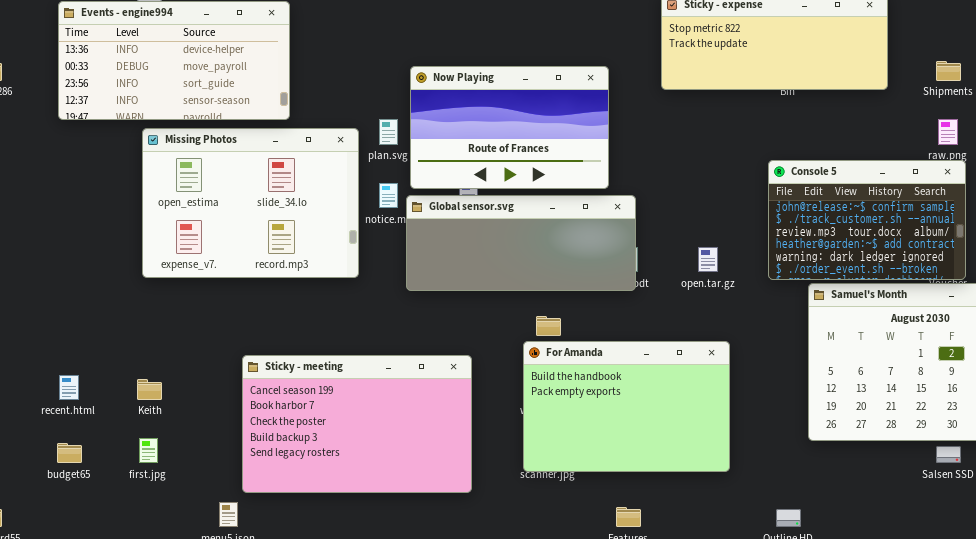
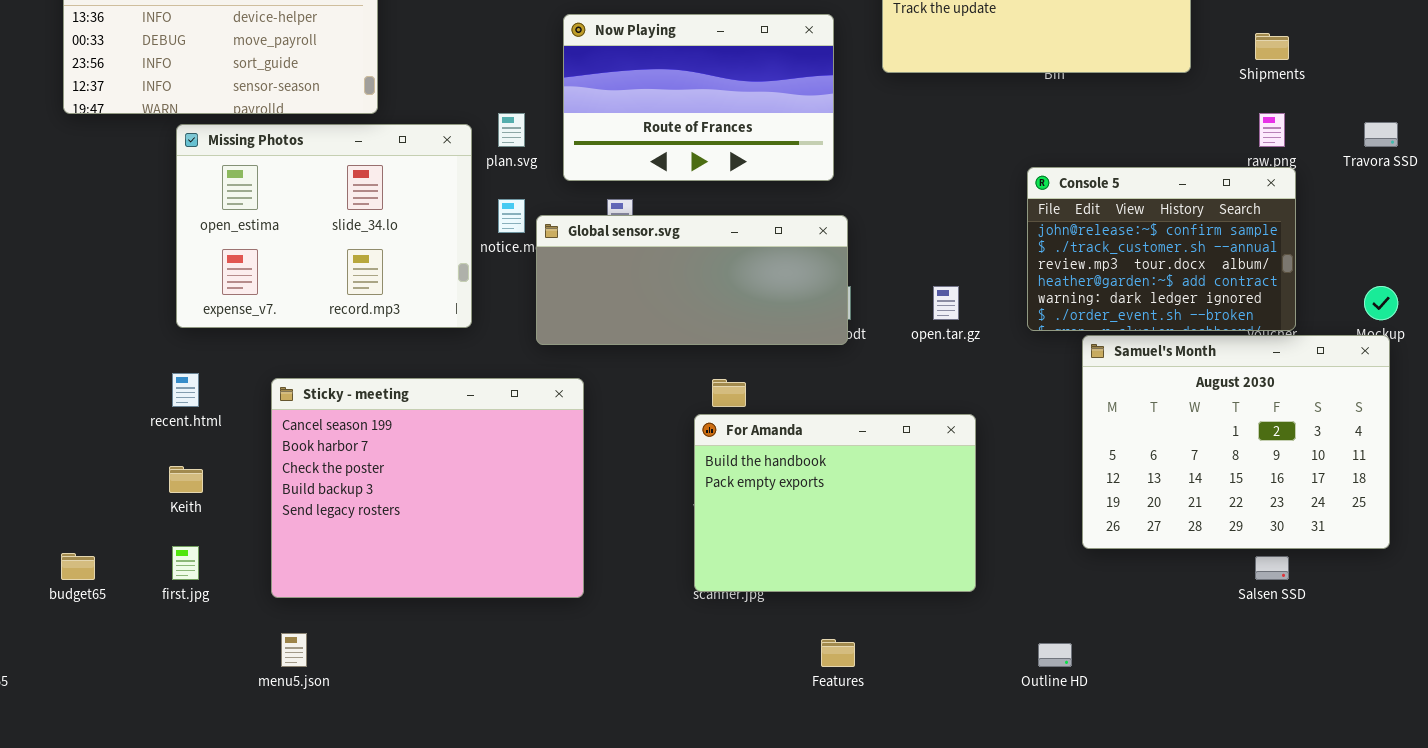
Now Playing: [410,66,609,189] -> [563,14,834,181], moved
Sticky - meeting: [242,355,472,493] -> [271,378,584,598], moved, resized
recent.html: [59,375,79,400] -> [172,373,199,407], moved

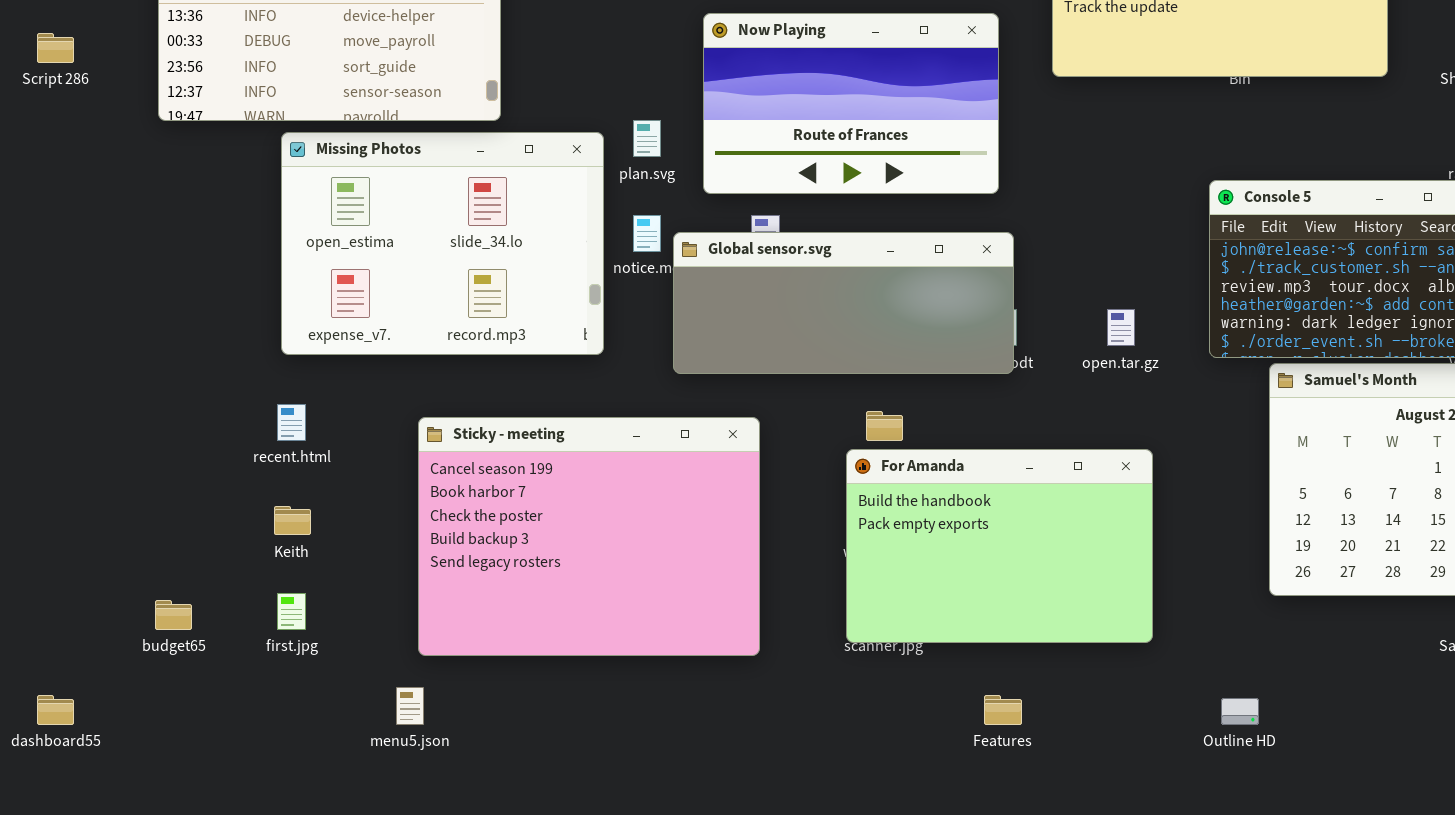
Sticky - meeting: [271,378,584,598] -> [418,417,760,656], moved

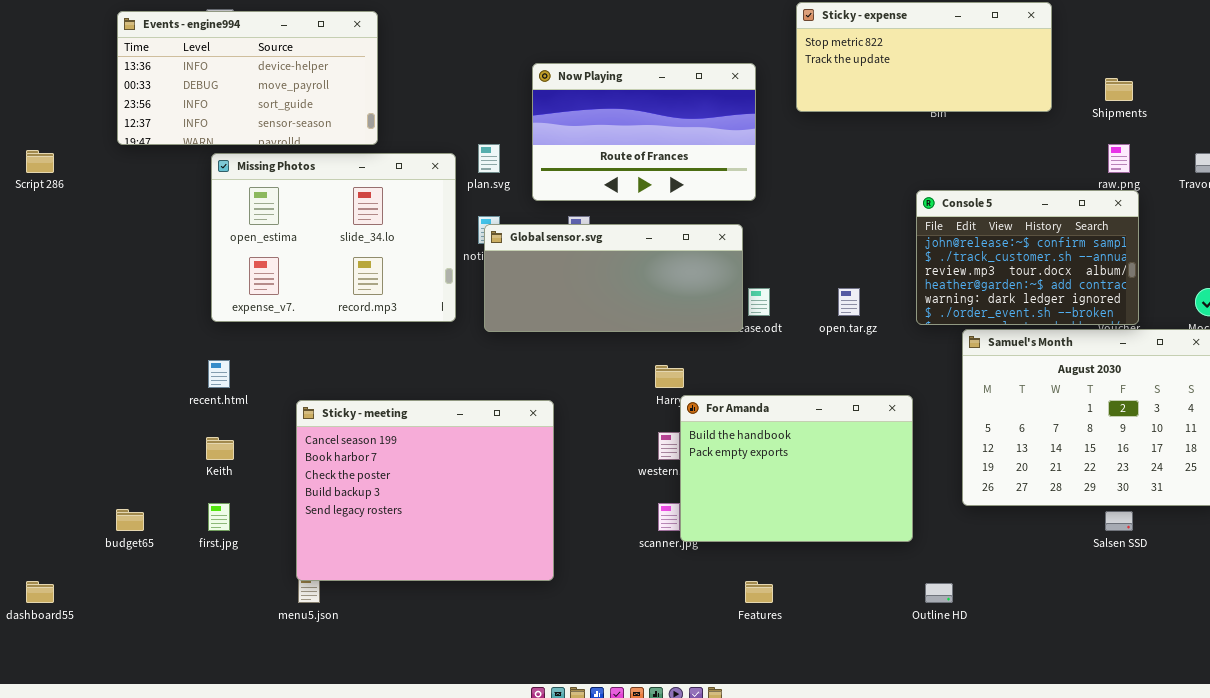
Script 286: [37,33,74,63] -> [26,150,54,173], moved
Global sensor.svg: [673,232,1014,374] -> [484,224,743,332], moved
Sticky - meeting: [418,417,760,656] -> [296,400,554,581], moved
For Amanda: [846,449,1153,643] -> [680,395,913,542], moved

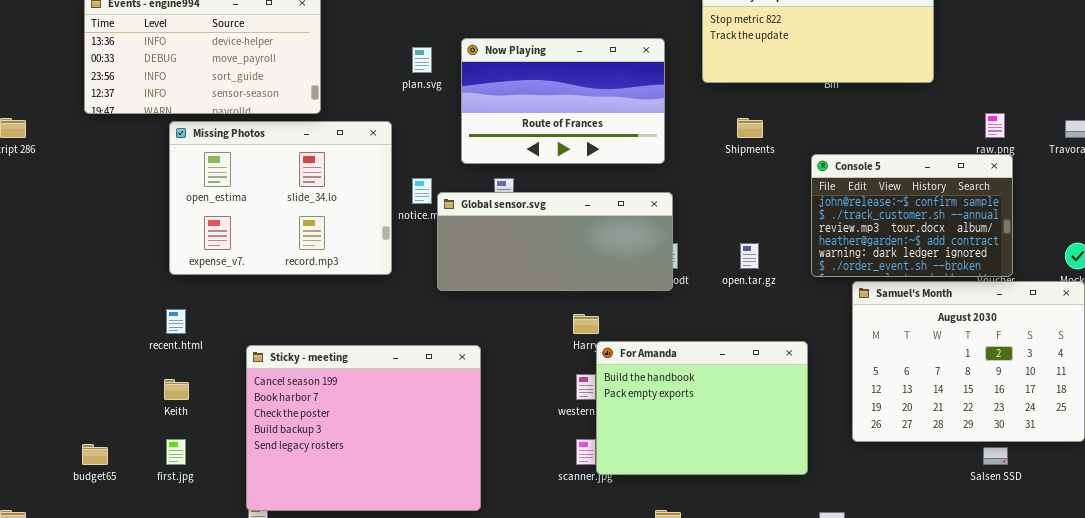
Shipments: [1105,78,1133,101] -> [737,118,763,138], moved
plan.svg: [478,144,500,173] -> [412,47,432,73], moved
Global sensor.svg: [484,224,743,332] -> [437,192,673,291], moved

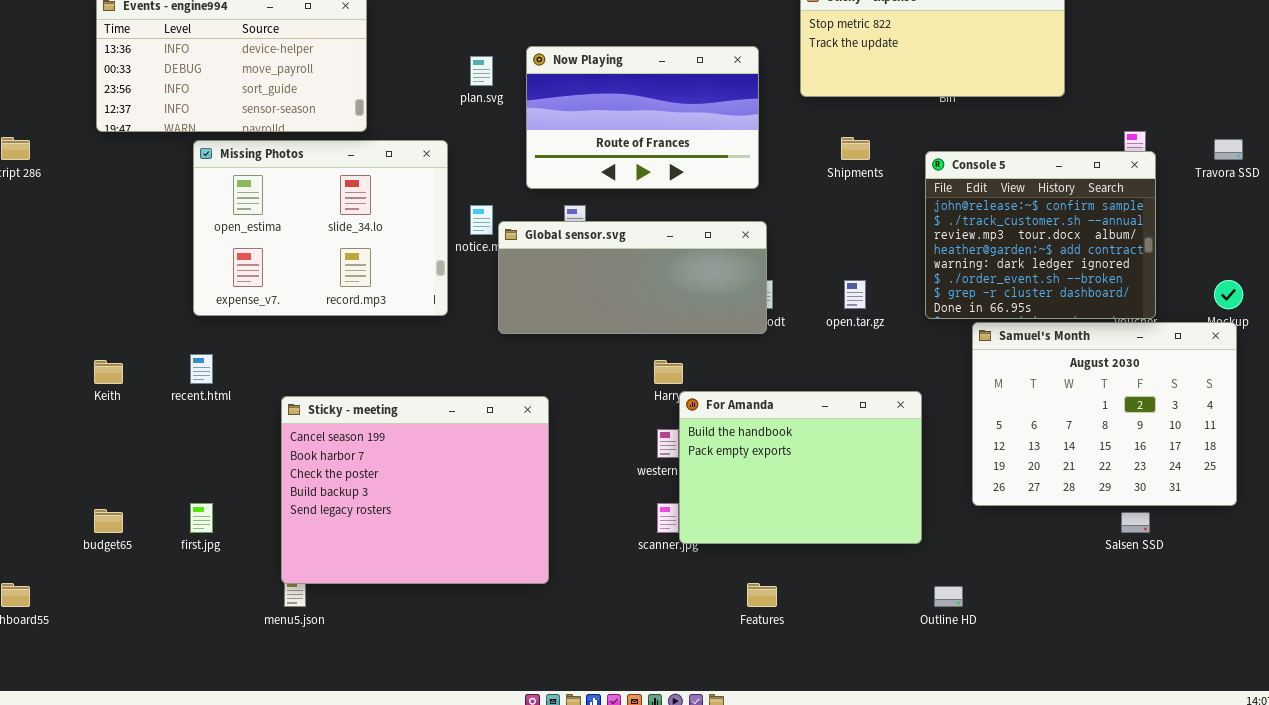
Console 5: [811,154,1013,277] -> [925,151,1156,319], resized
Keith: [164,379,189,400] -> [94,360,123,384], moved

